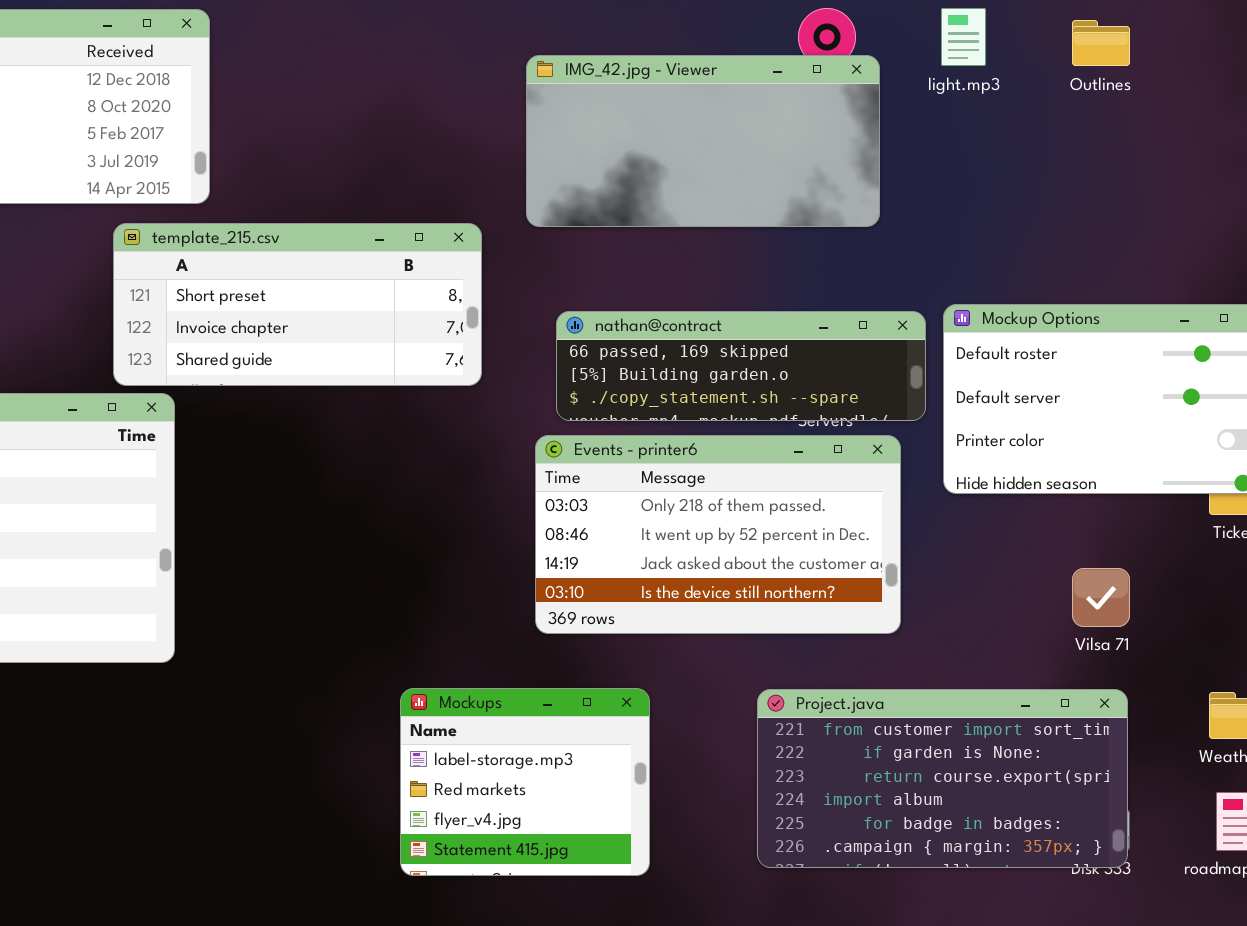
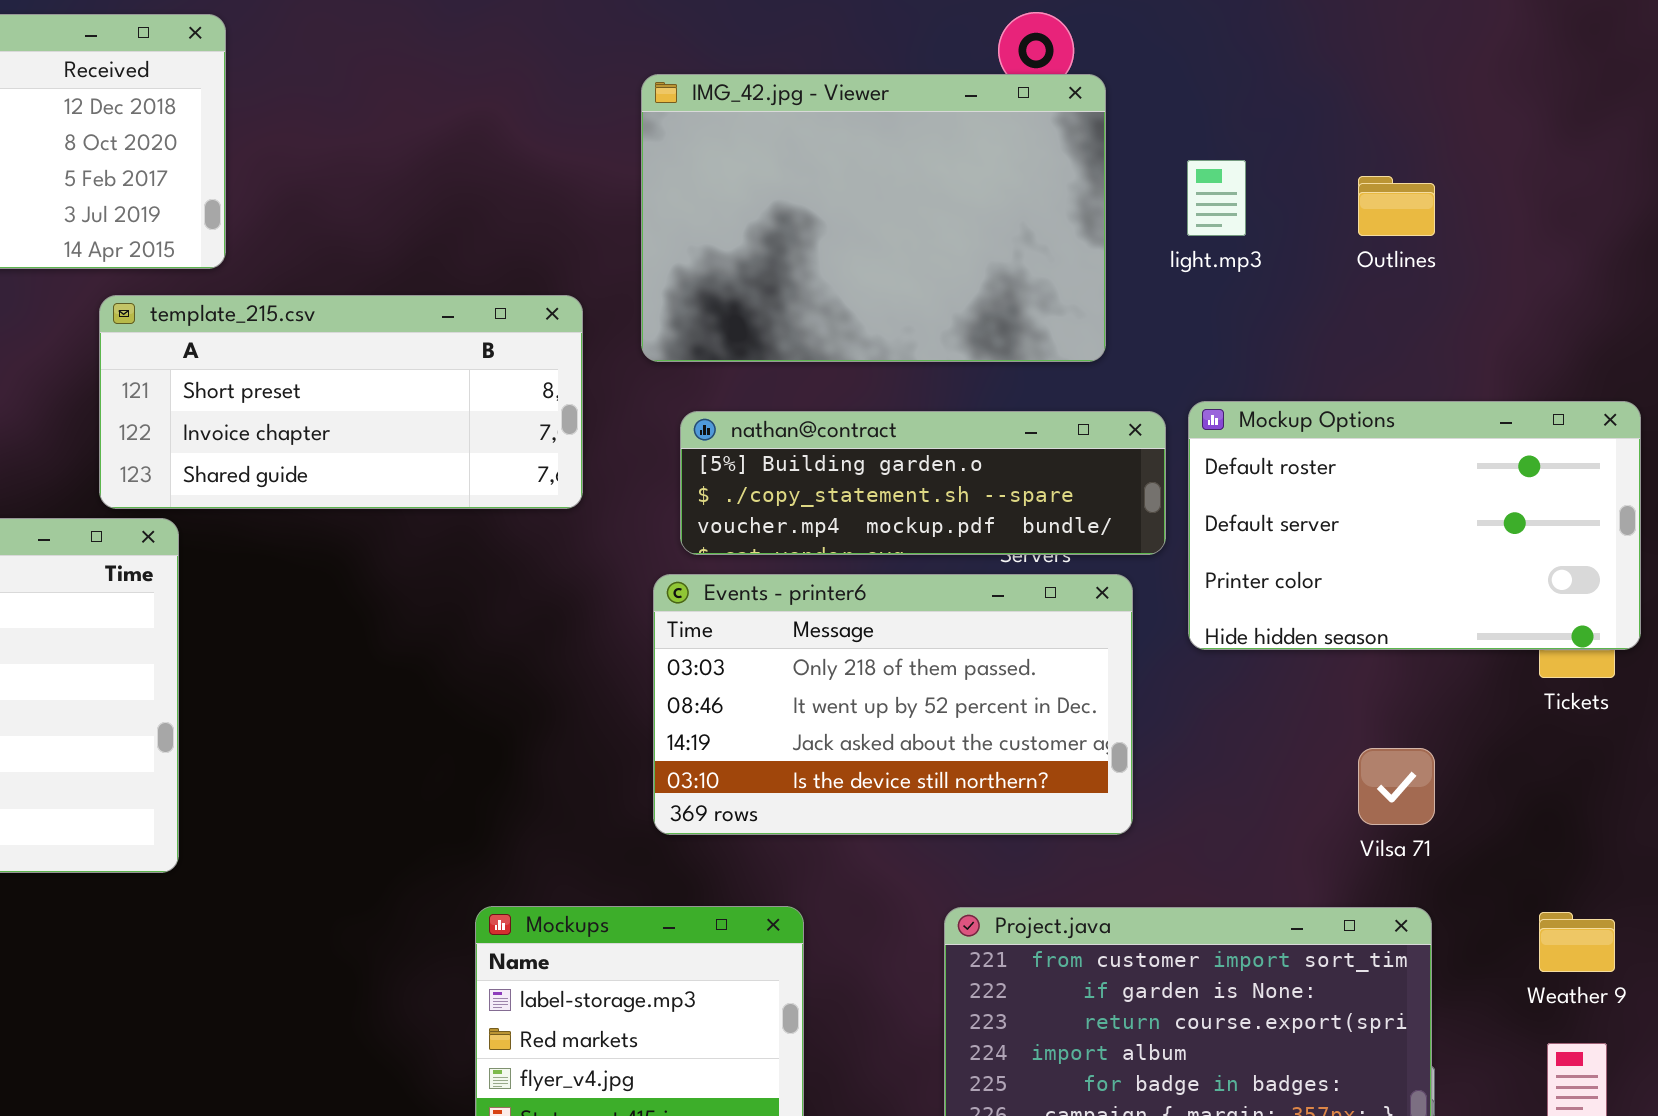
light.mp3: [941,8,986,66] -> [1187,160,1246,236], moved
Outlines: [1072,20,1130,66] -> [1358,176,1435,236], moved
IMG_42.jpg - Viewer: [526,55,880,227] -> [641,74,1106,362], resized
nathan@contract: [556,311,926,421] -> [680,411,1166,555], scrolled down 1 row

